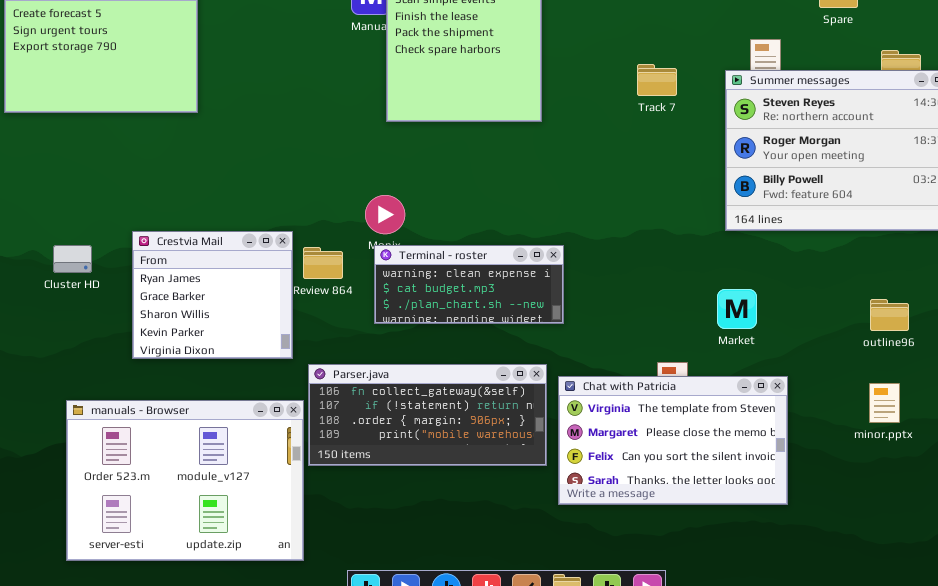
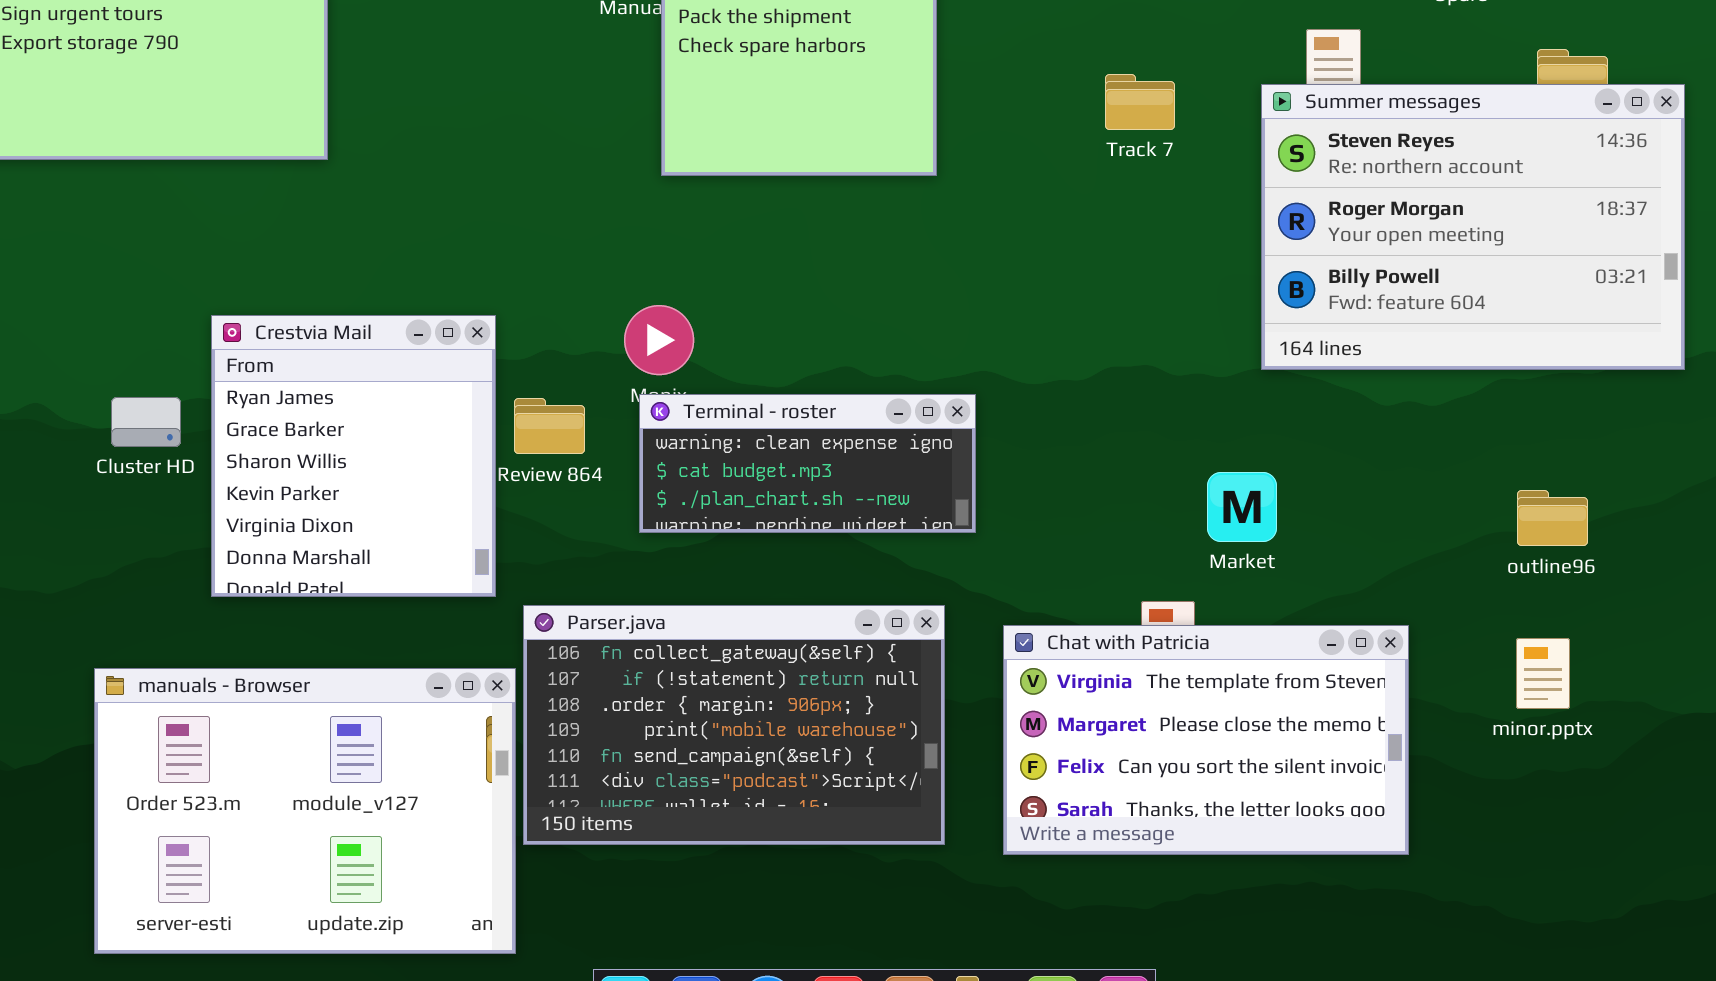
Crestvia Mail: [132,231,293,359] -> [211,315,496,597], resized
Cluster HD: [53,245,92,273] -> [111,397,181,447], moved
Market: [717,289,757,329] -> [1207,472,1277,542], moved
Parser.java: [308,364,547,466] -> [523,605,945,845], resized
Chat with Patricia: [558,376,788,505] -> [1003,625,1409,855], moved

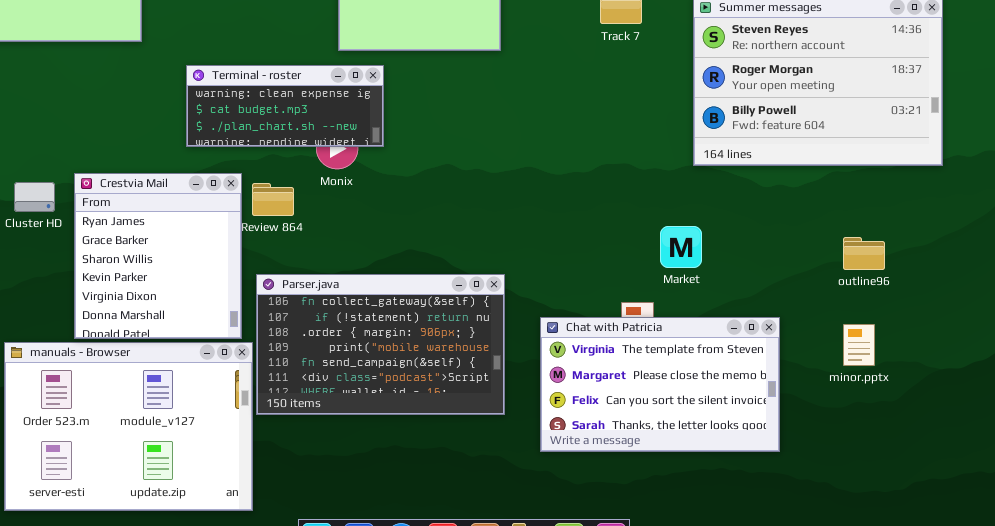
Crestvia Mail: [211,315,496,597] -> [74,173,242,339], moved
Terminal - roster: [639,394,976,533] -> [186,65,384,147], moved
Parser.java: [523,605,945,845] -> [256,274,505,415], moved

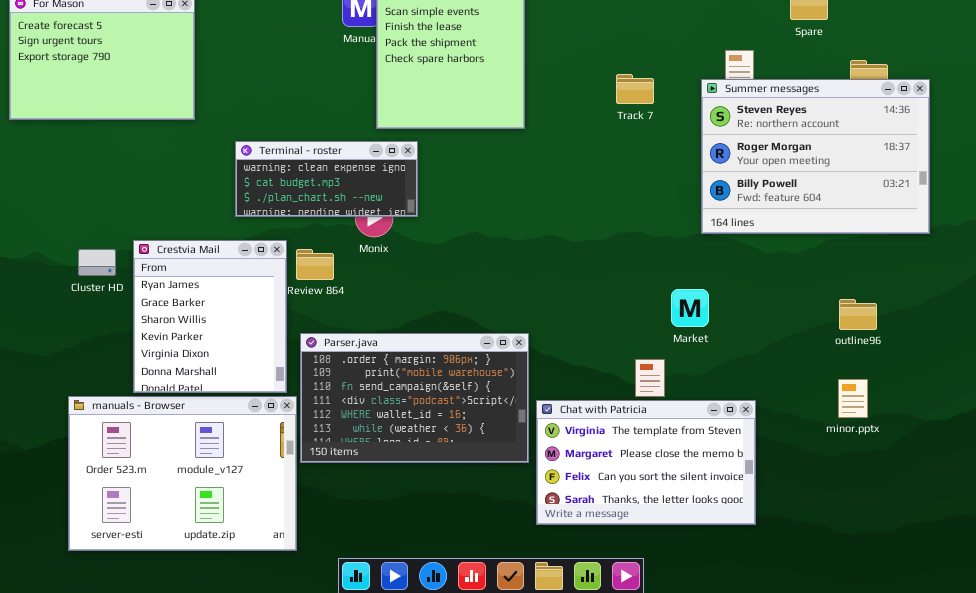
Parser.java: [256,274,505,415] -> [300,333,529,463], scrolled down 2 rows
Chat with Patricia: [540,317,780,452] -> [536,400,756,525], moved

